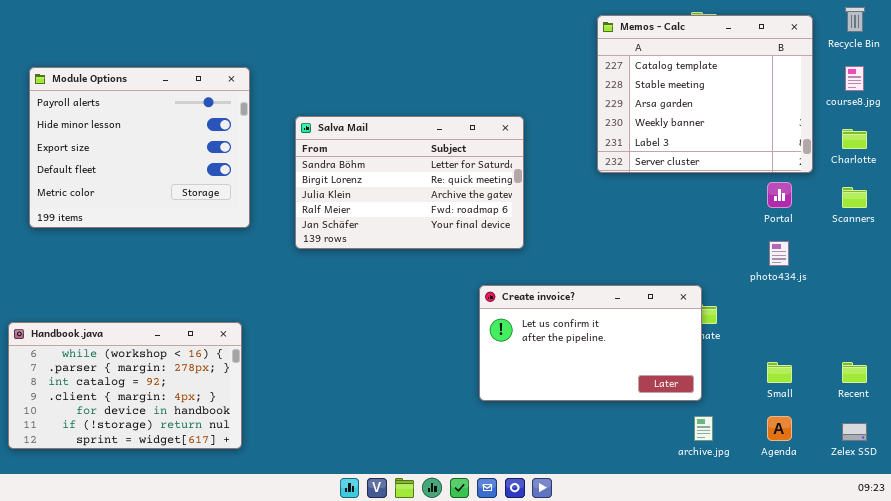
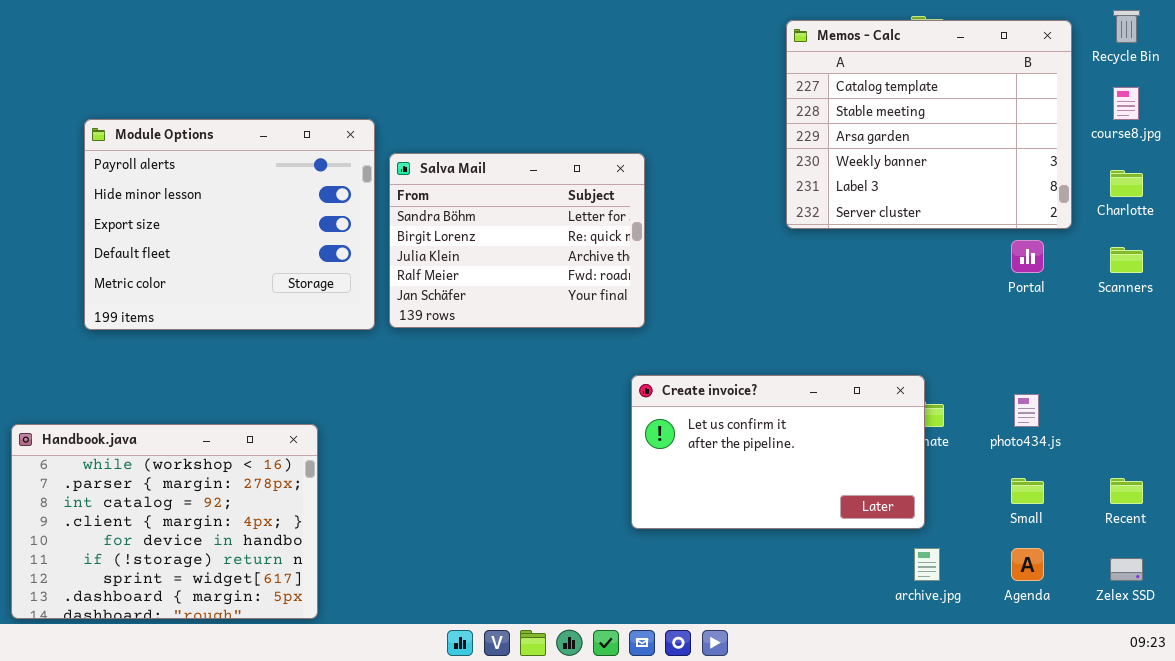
Module Options: [29,67,250,228] -> [84,119,375,330], moved
Salva Mail: [295,116,524,249] -> [389,153,645,328], resized
photo434.js: [769,241,789,266] -> [1014,394,1039,427], moved
Handbook.java: [8,322,242,449] -> [11,424,318,619], resized

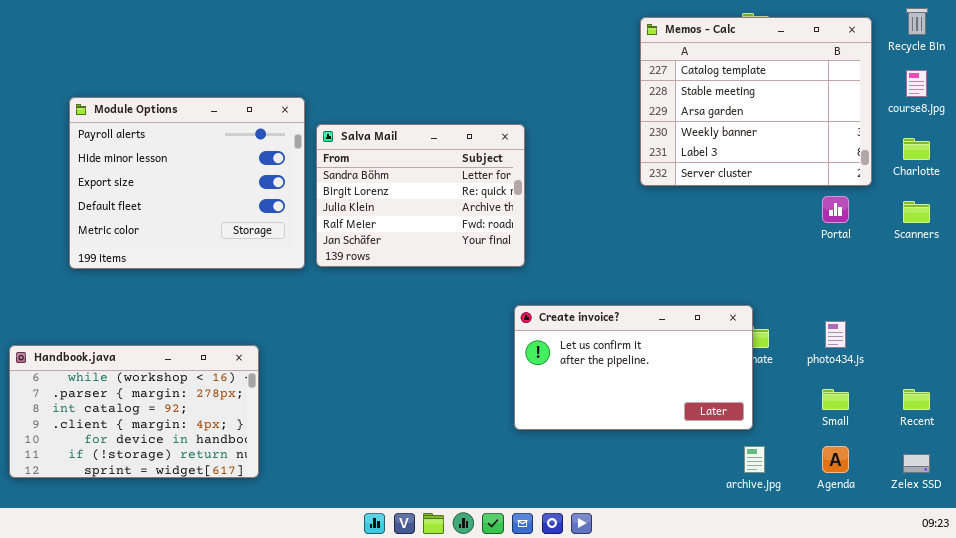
Handbook.java: [11,424,318,619] -> [9,345,259,478], resized

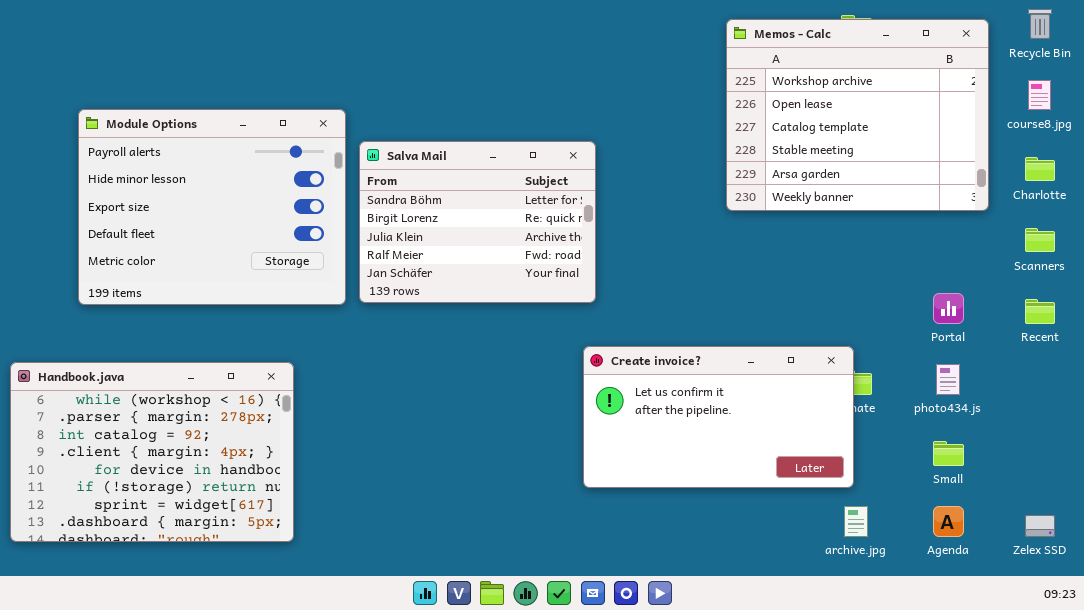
Memos - Calc: [640,17,872,186] -> [726,19,989,211], scrolled up 2 rows
Portal: [822,196,849,223] -> [933,293,964,324], moved
Handbook.java: [9,345,259,478] -> [10,362,294,542], resized
Recent: [903,389,930,410] -> [1025,299,1055,324], moved

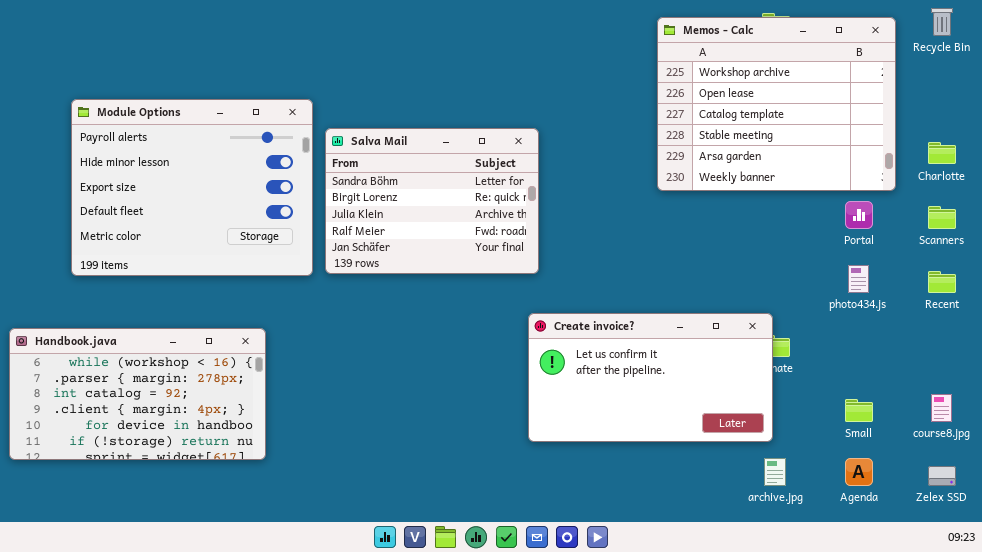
course8.jpg: [1028,80,1051,110] -> [931,394,952,422], moved
Portal: [933,293,964,324] -> [845,201,873,229], moved
Handbook.java: [10,362,294,542] -> [9,328,266,460], resized
photo434.js: [936,364,960,395] -> [848,265,869,293], moved

